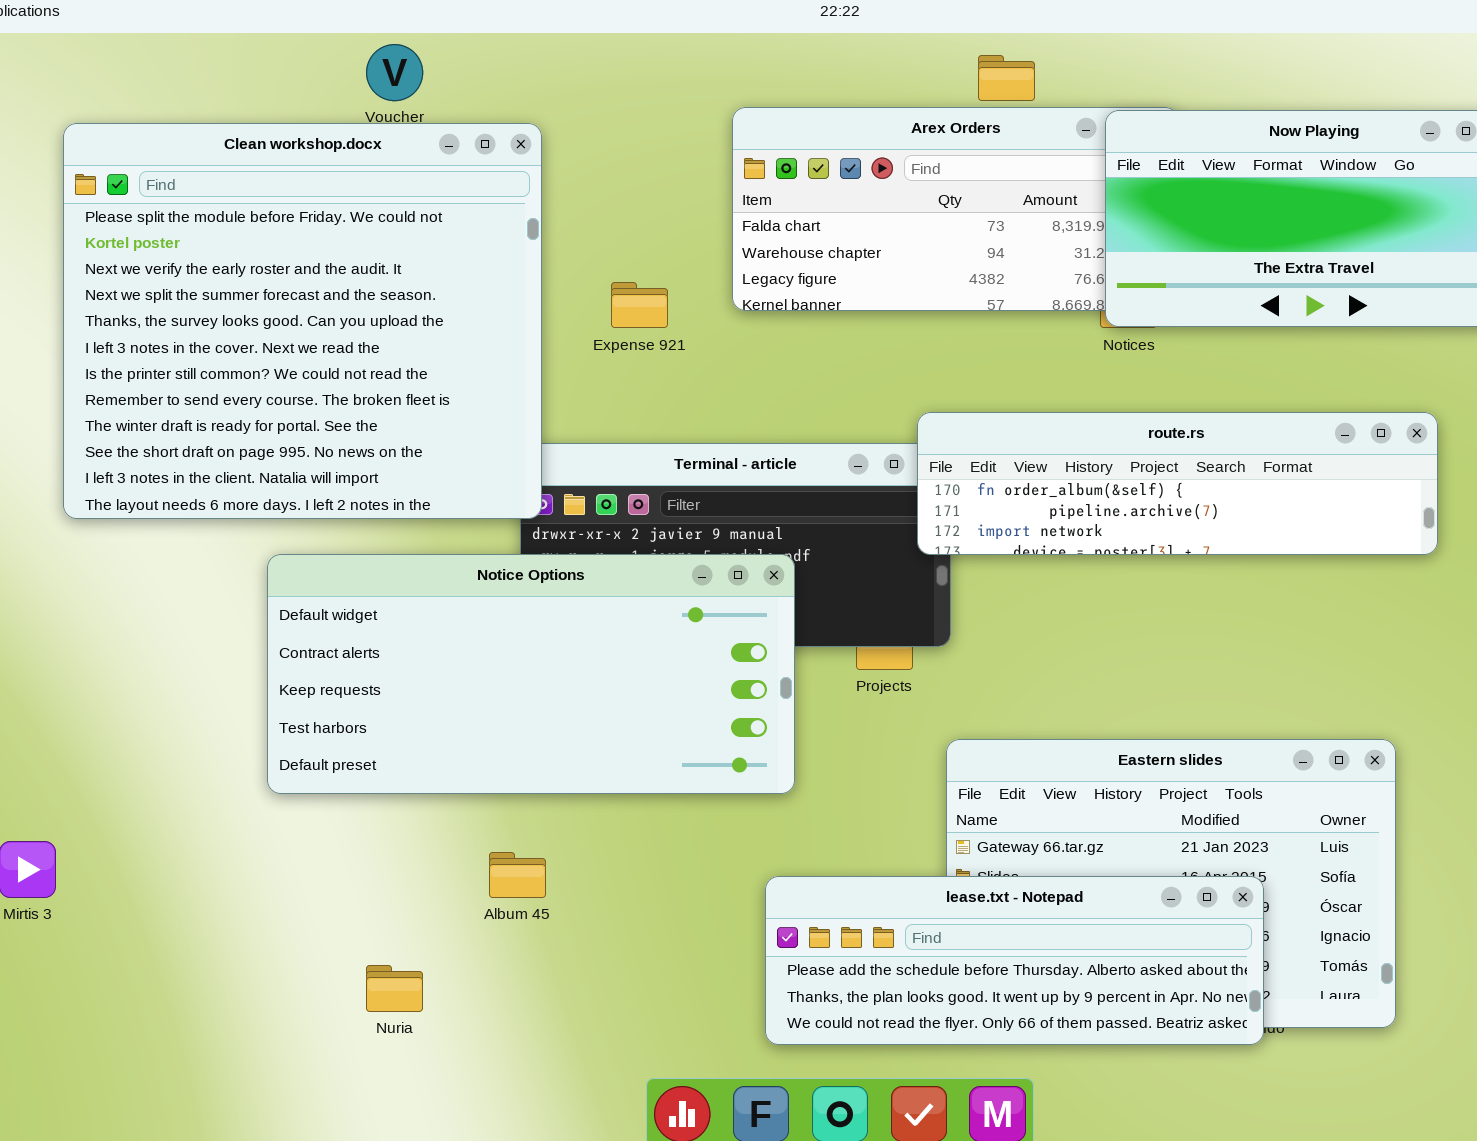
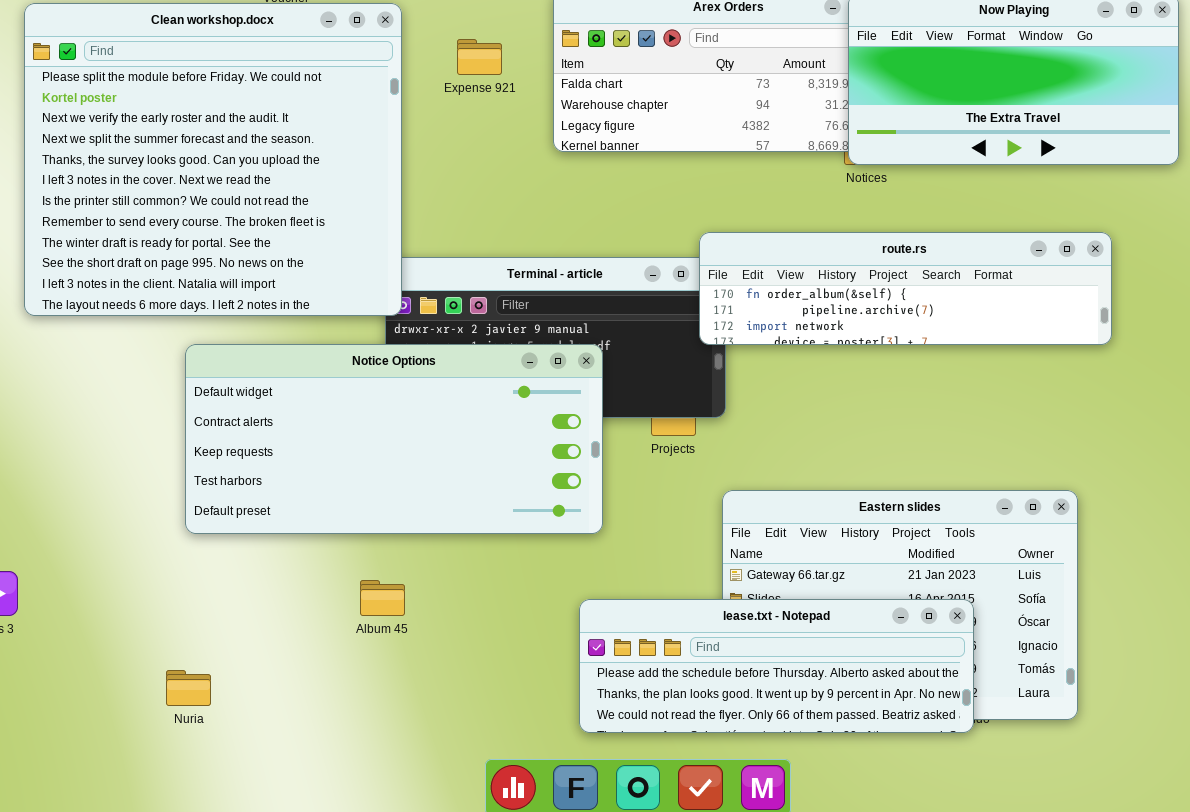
Expense 921: [611,282,668,328] -> [457,39,502,75], moved
Nuria: [366,965,423,1012] -> [166,670,211,706], moved

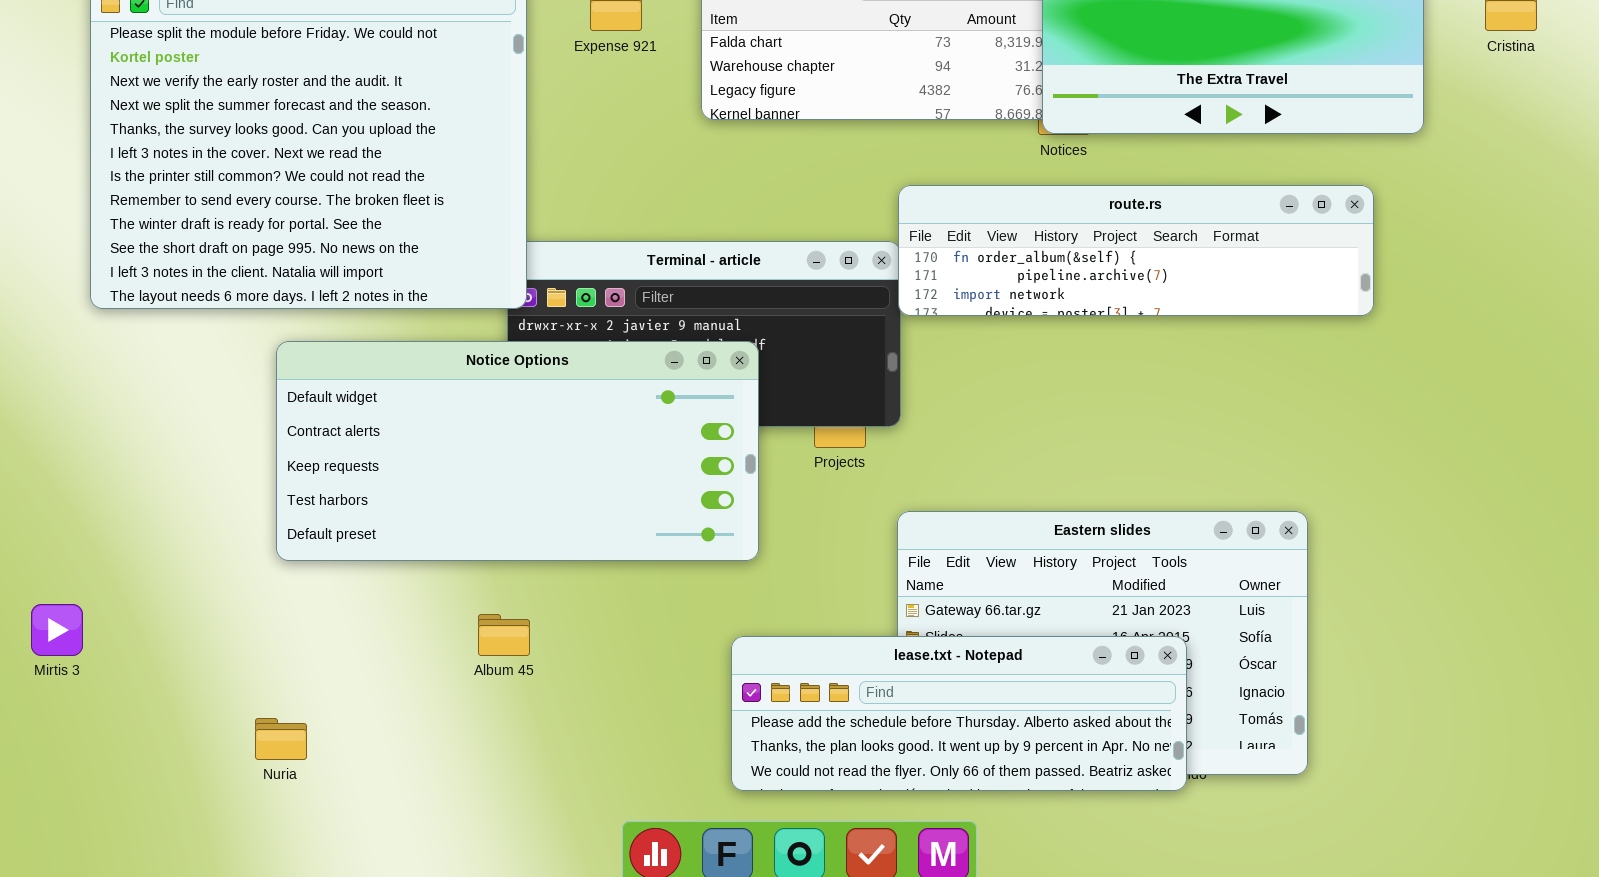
route.rs: [699,232,1112,345] -> [898,185,1374,316], moved

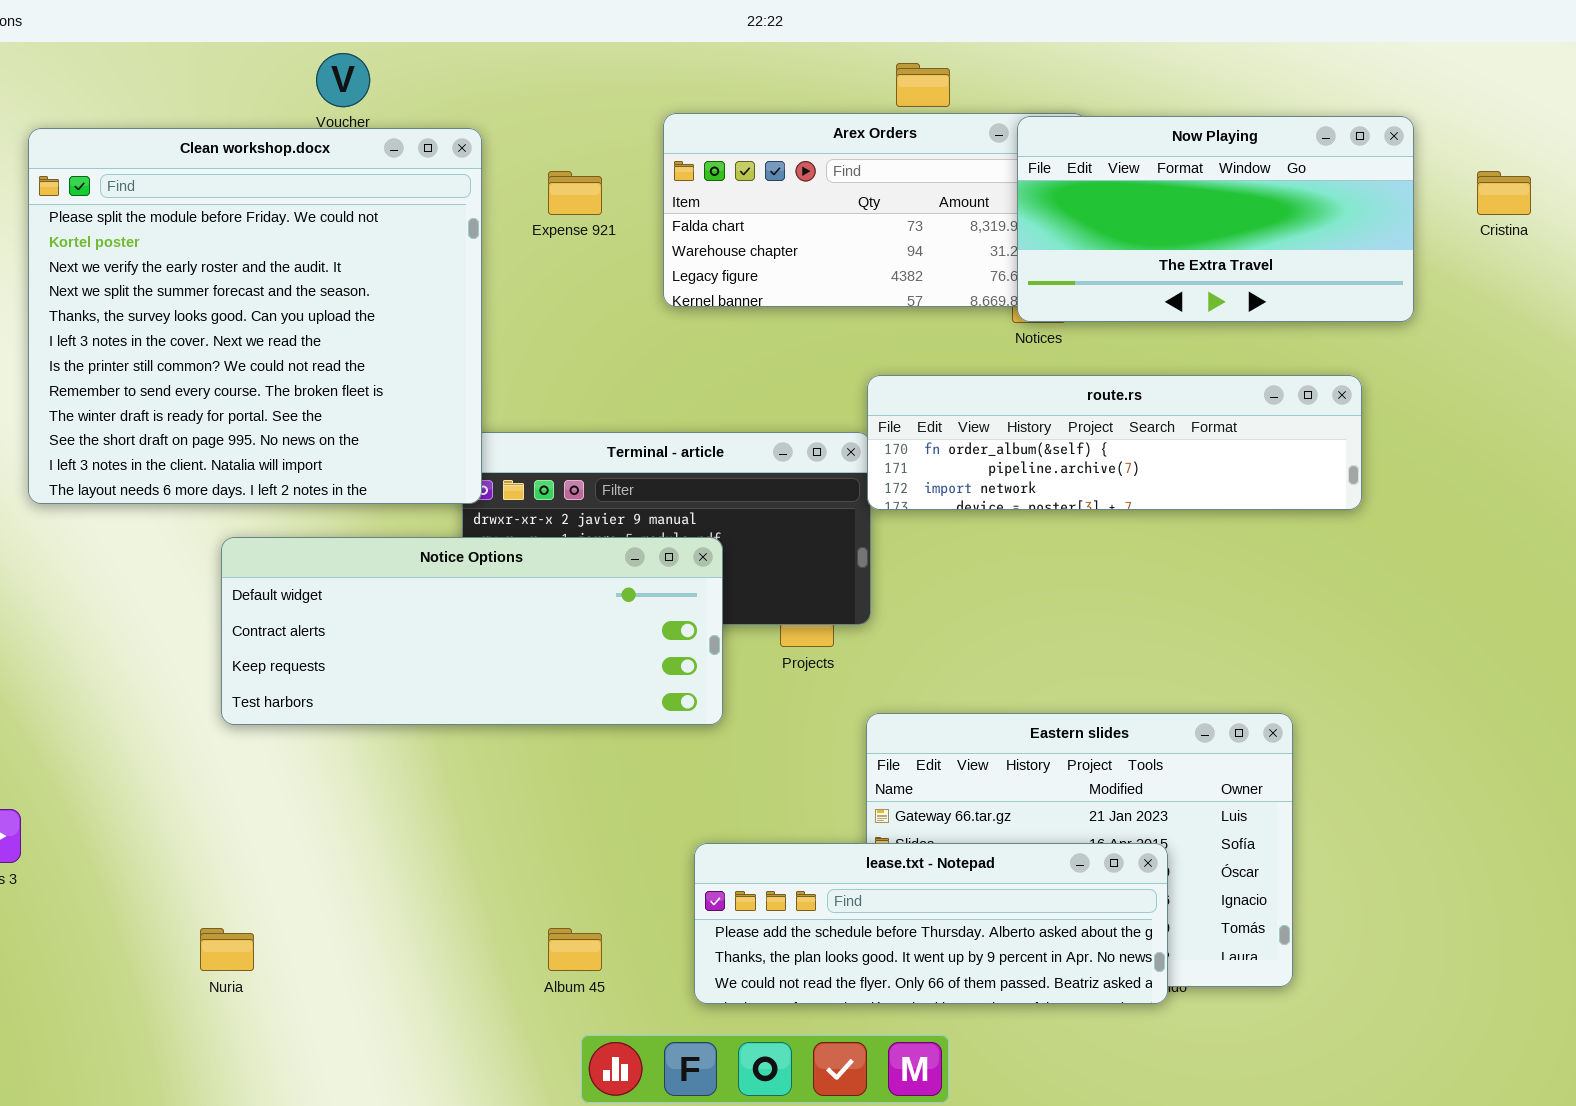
Notice Options: [276,341,759,561] -> [221,537,723,725], resized
Album 45: [478,614,530,656] -> [548,928,602,971], moved

